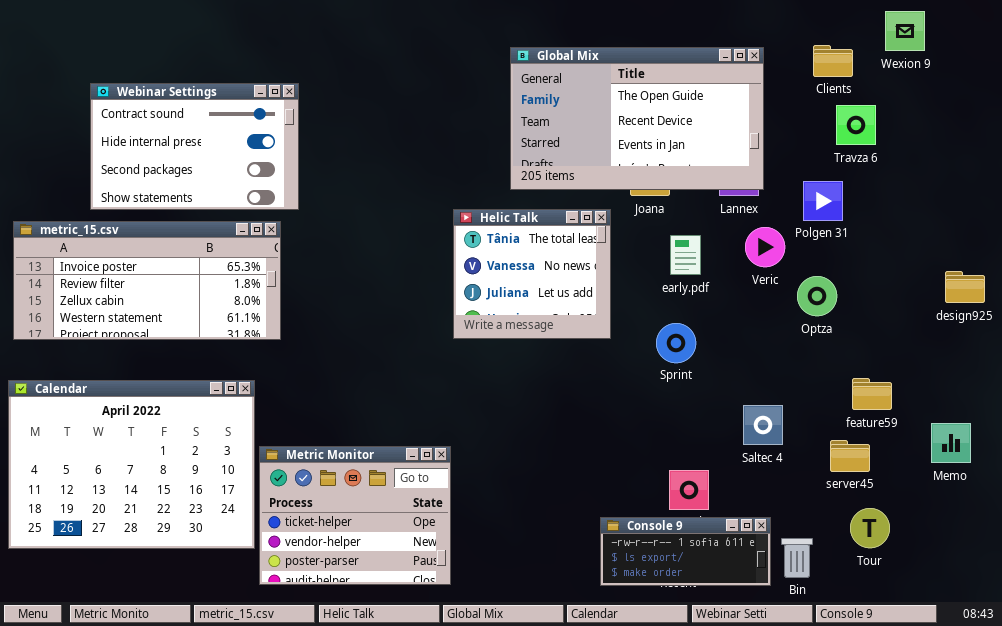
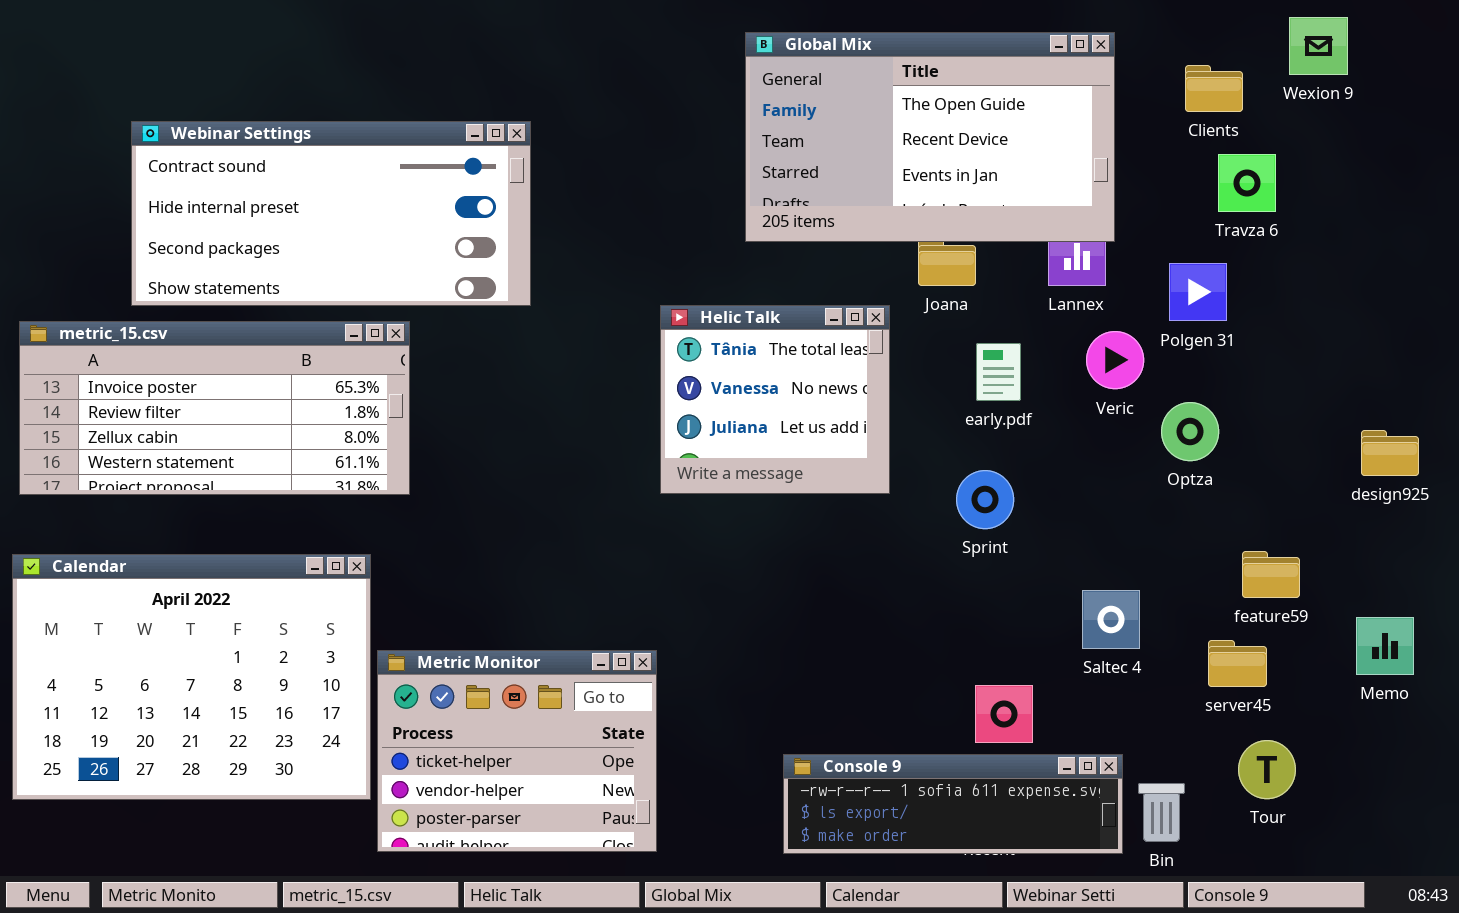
Global Mix: [510,47,764,190] -> [745,32,1115,242], moved
Webinar Settings: [90,83,299,210] -> [131,121,531,306], resized
design925: [945,271,985,303] -> [1361,430,1419,476], moved
Console 9: [600,517,771,586] -> [783,754,1123,854], resized

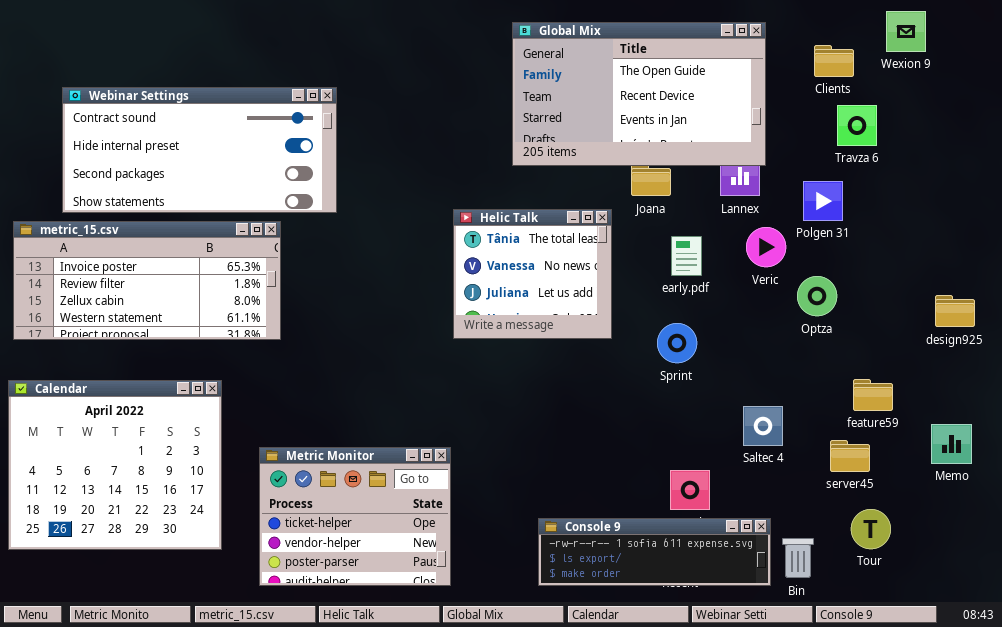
Webinar Settings: [131,121,531,306] -> [62,87,337,213], moved
Calendar: [12,554,371,800] -> [8,380,222,550], resized

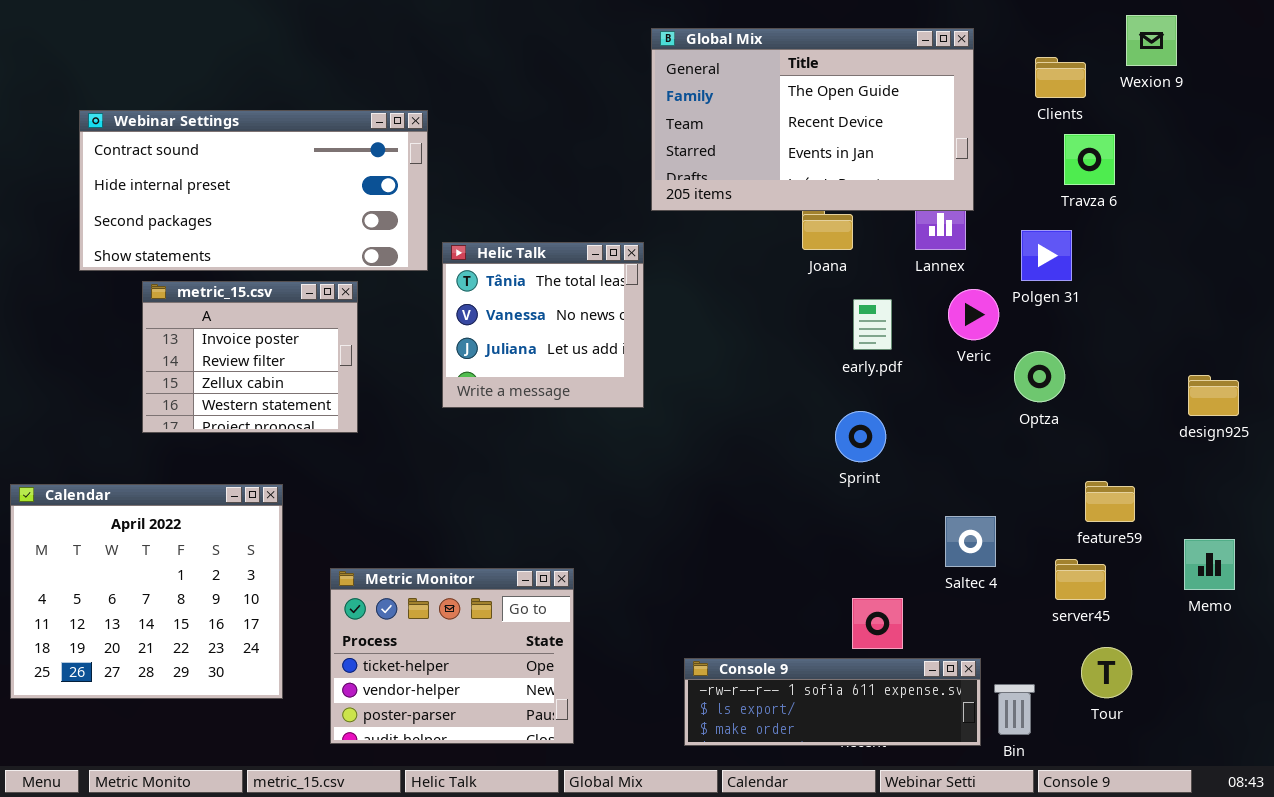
Helic Talk: [453,209,612,339] -> [442,242,644,408], moved
metric_15.csv: [13,221,281,340] -> [142,281,358,433], resized

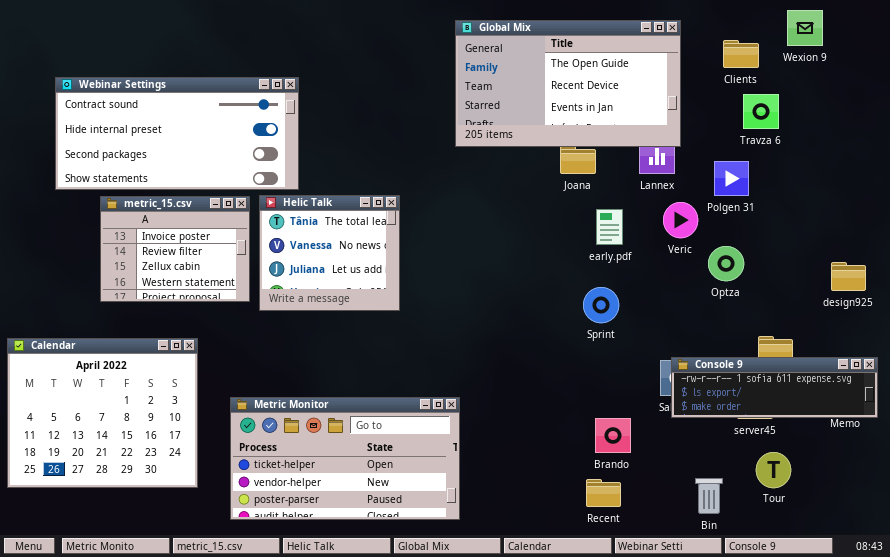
Helic Talk: [442,242,644,408] -> [259,195,400,311], moved
Metric Monitor: [330,568,574,744] -> [230,397,460,520], resized
Console 9: [684,658,981,746] -> [671,357,878,418], moved

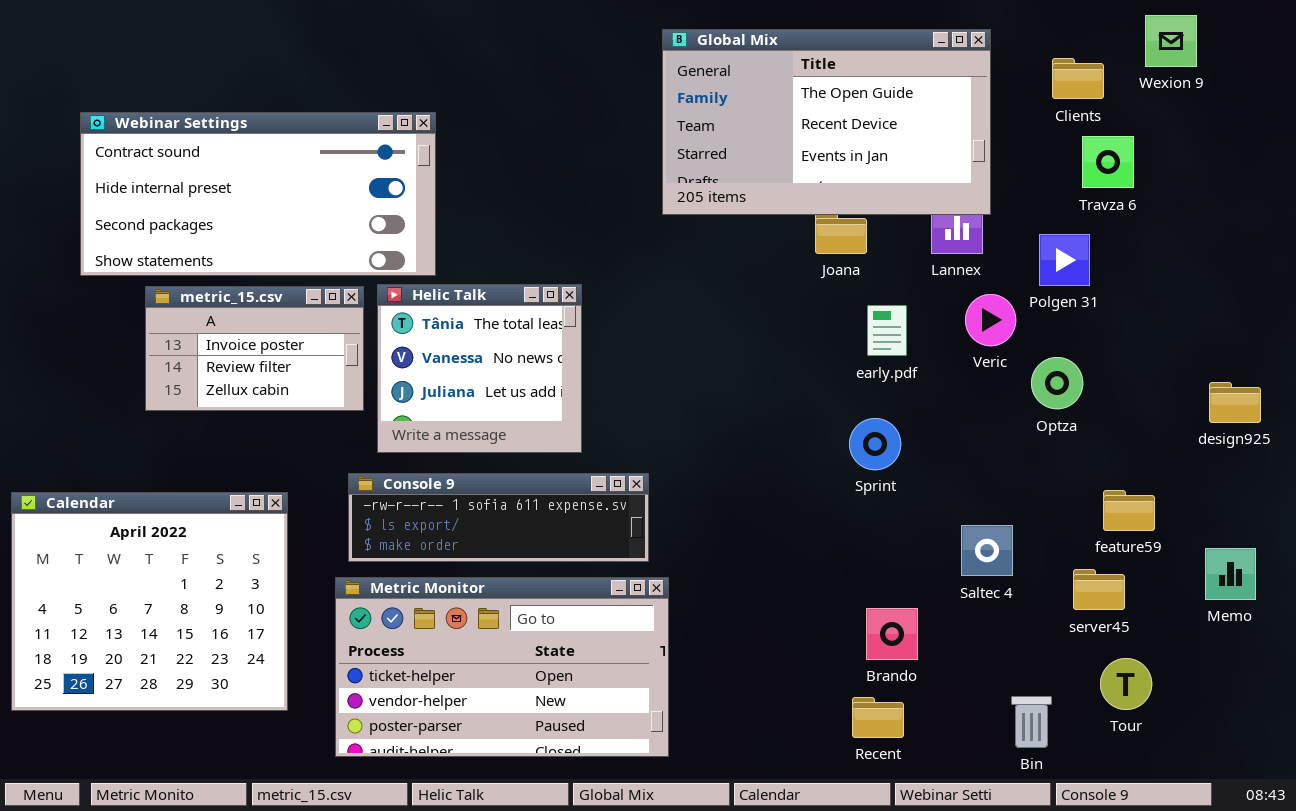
metric_15.csv: [100,196,250,302] -> [145,286,364,411], resized
Console 9: [671,357,878,418] -> [348,473,649,562], moved

